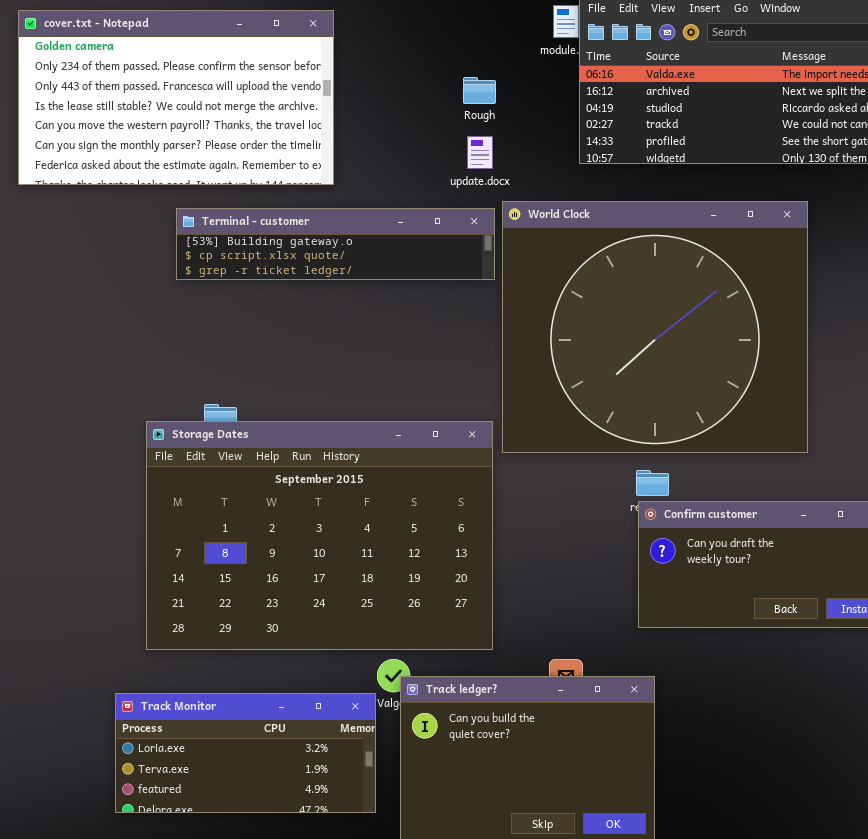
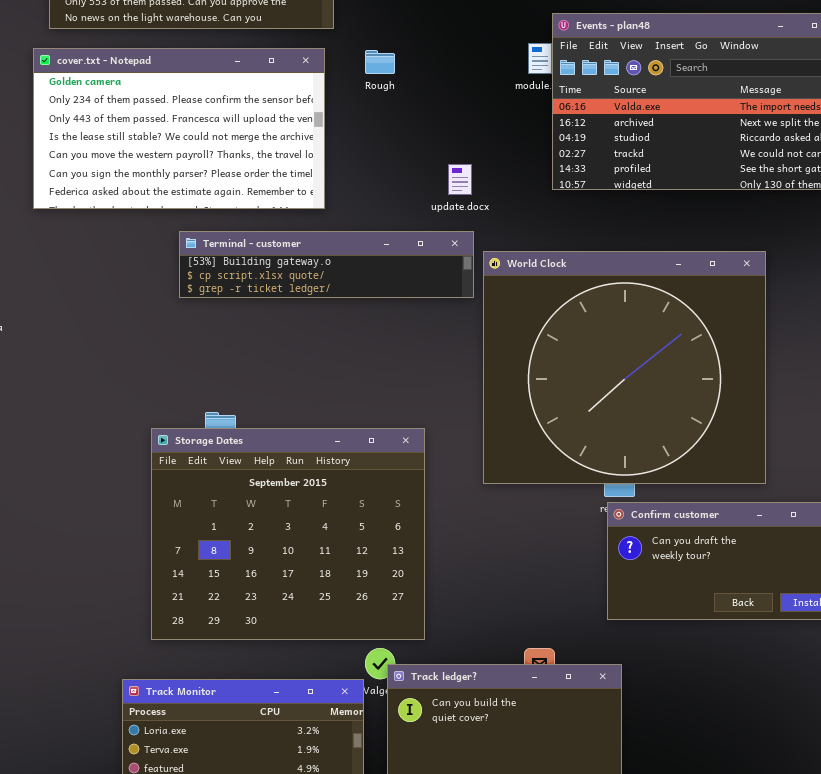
Rough: [463,77,496,104] -> [365,50,395,74], moved
World Clock: [502,201,808,453] -> [483,251,766,484], moved
Storage Dates: [146,421,493,650] -> [151,428,425,640], resized

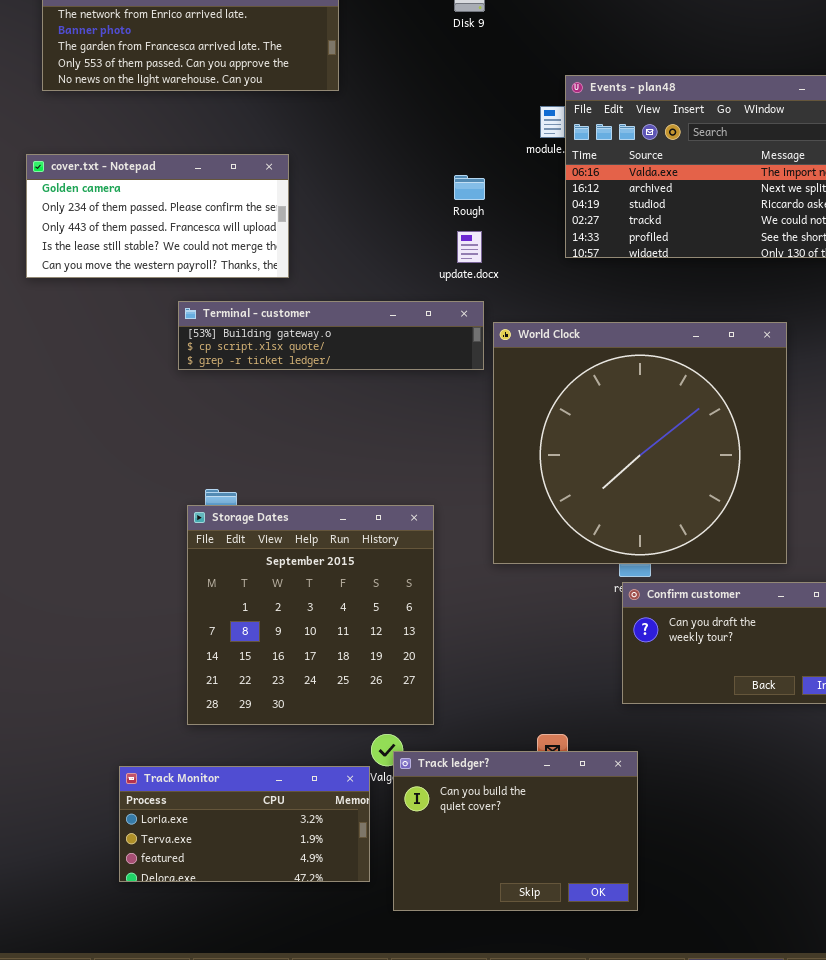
cover.txt - Notepad: [33,48,325,209] -> [26,154,289,278], resized
Rough: [365,50,395,74] -> [454,175,485,200], moved
Storage Dates: [151,428,425,640] -> [187,505,434,725], resized

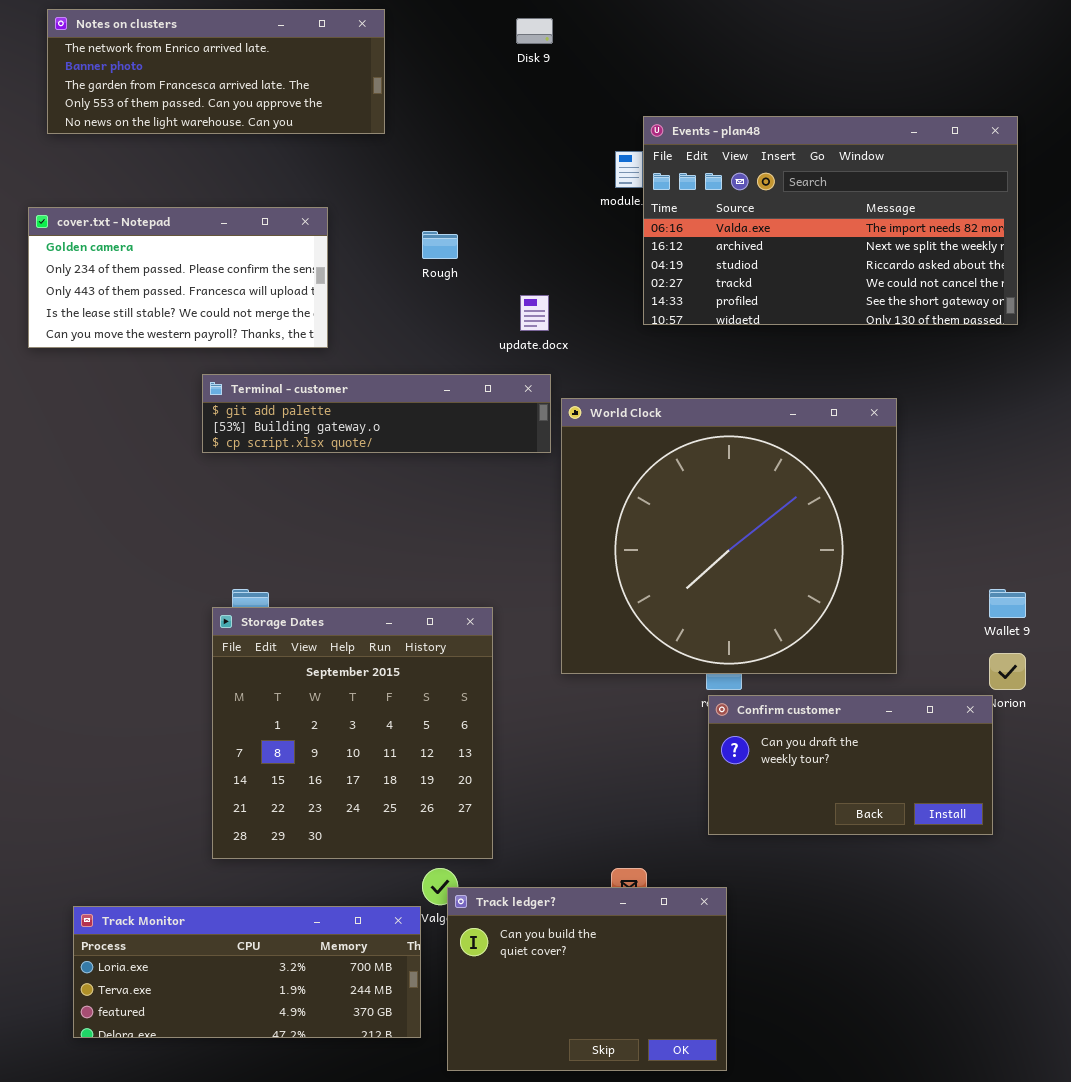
Rough: [454,175,485,200] -> [422,231,458,259], moved
Terminal - customer: [178,301,484,370] -> [202,374,551,453], scrolled up 1 row
Track Monitor: [119,766,370,882] -> [73,906,421,1038], resized

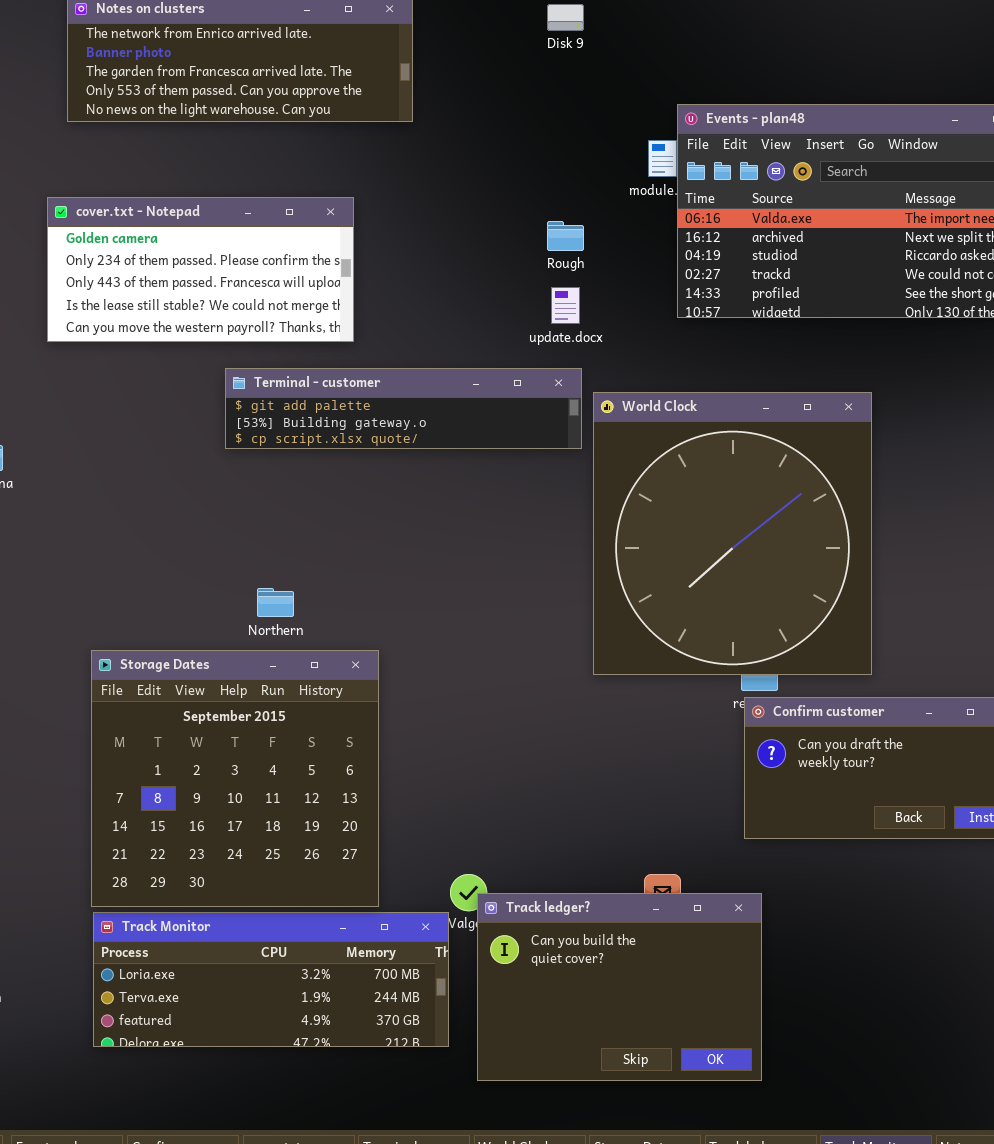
Rough: [422,231,458,259] -> [547,221,584,251], moved
World Clock: [561,398,897,674] -> [593,392,872,675], resized
Storage Dates: [212,607,493,859] -> [91,650,379,907], moved

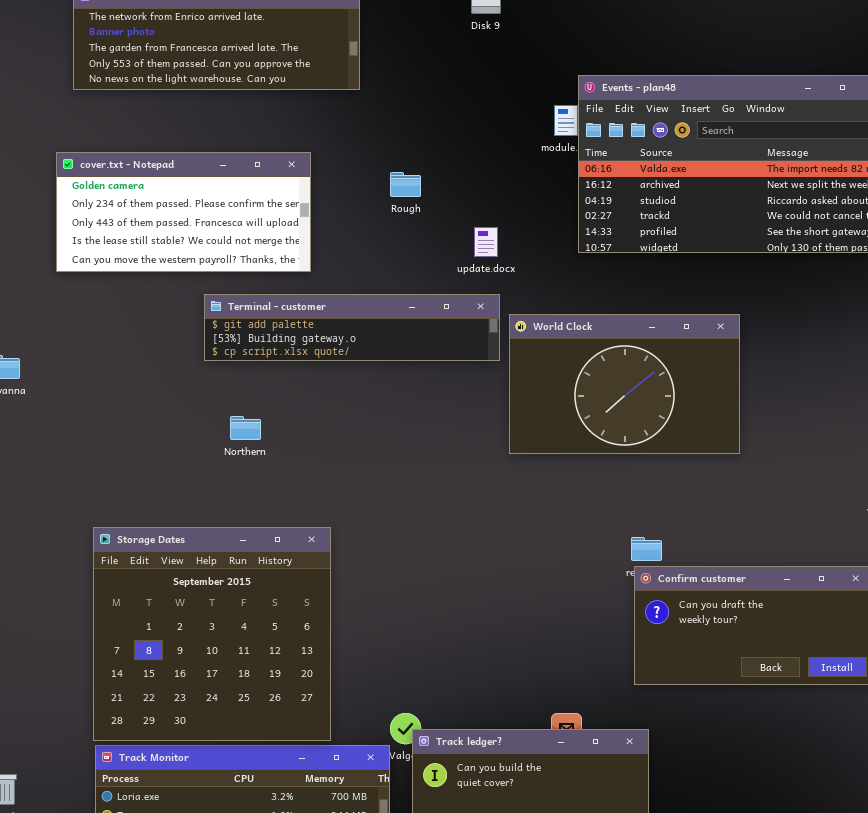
Rough: [547,221,584,251] -> [390,172,421,197], moved
World Clock: [593,392,872,675] -> [509,314,740,454], resized
Northern: [257,588,294,617] -> [230,416,261,440], moved

